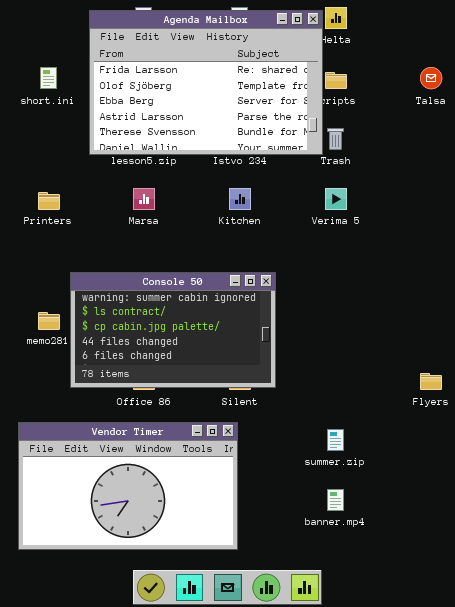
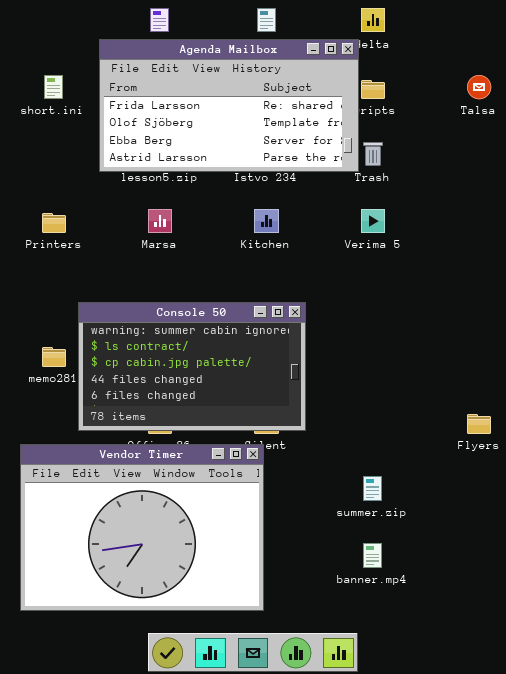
Agenda Mailbox: [89,10,323,155] -> [99,39,359,172], resized
Vendor Timer: [18,422,238,550] -> [20,444,264,611], resized

